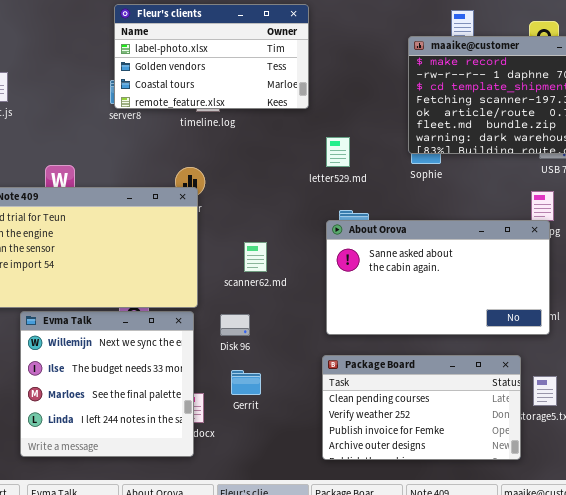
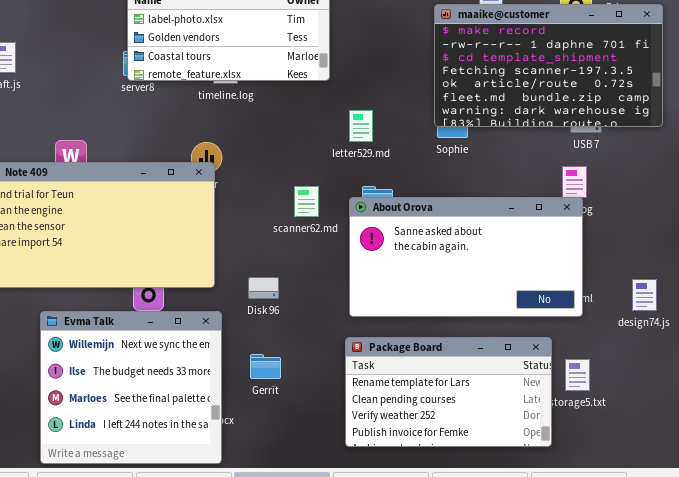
scanner62.md: [244,242,267,272] -> [294,186,319,217], moved
Evma Talk: [20,311,194,457] -> [40,311,222,464], moved
Disk 96: [220,314,250,336] -> [248,277,279,299], moved
Package Board: [322,355,521,460] -> [345,337,552,447], scrolled up 1 row

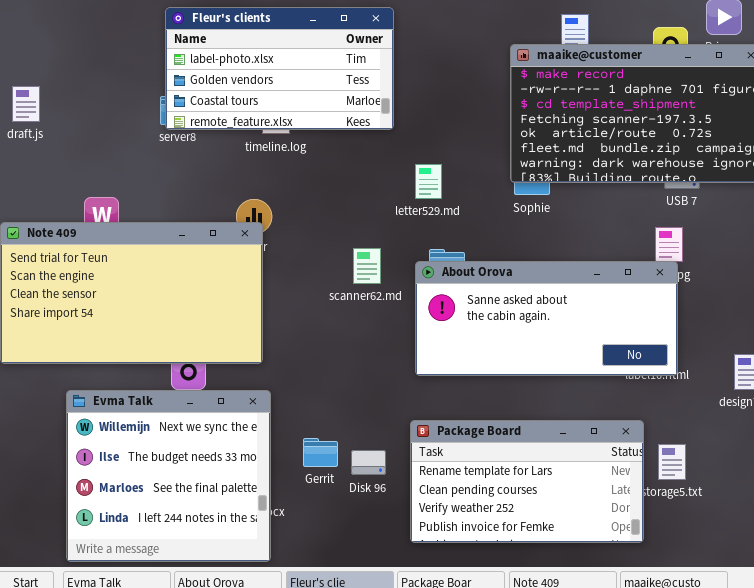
About Orova: [349,197,583,317] -> [415,261,678,376], resized
Disk 96: [248,277,279,299] -> [351,450,386,475], moved

